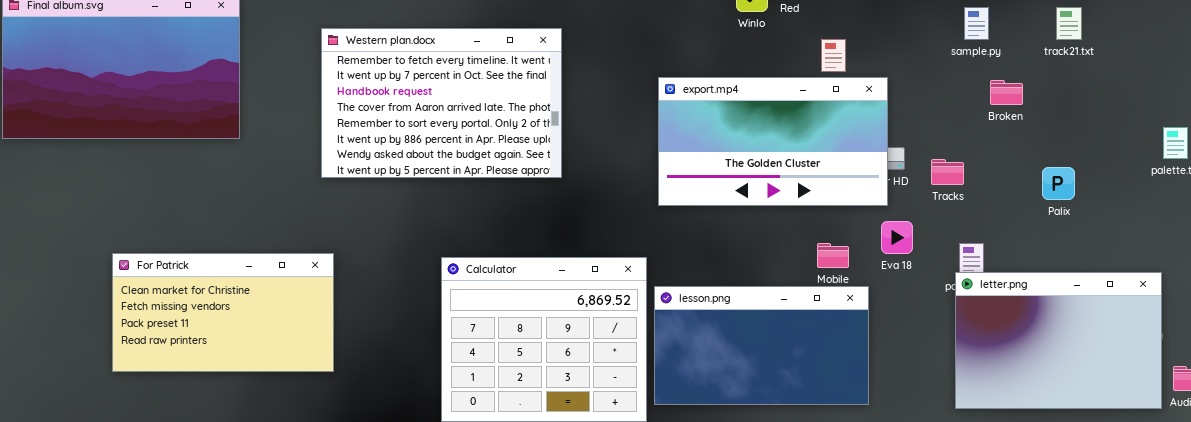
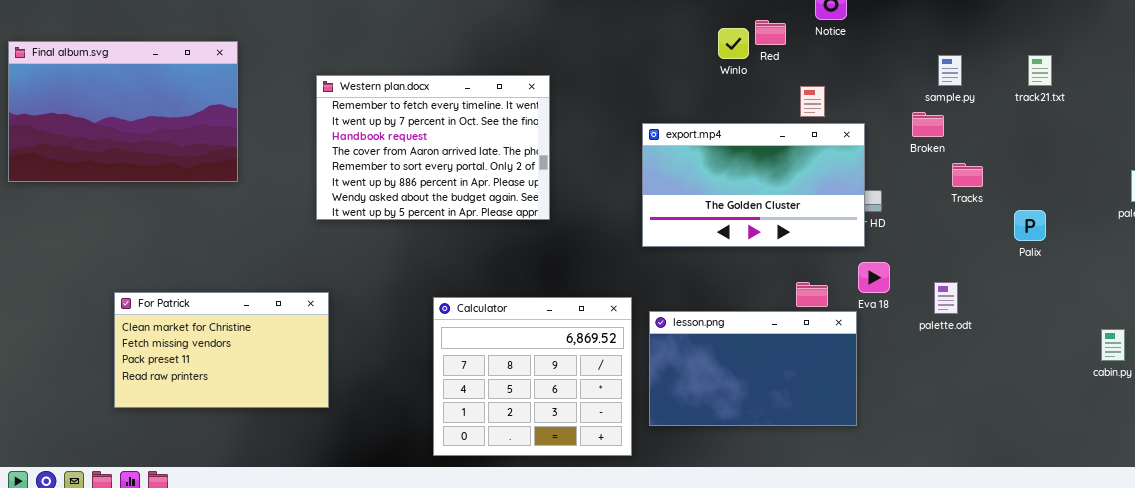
Broken: [990,80,1023,105] -> [912,112,944,137], moved
Tracks: [931,159,964,185] -> [952,163,983,187], moved
letter.png: [955,272,1162,409] -> none, closed
lesson.png: [654,286,869,405] -> [649,311,857,426], moved

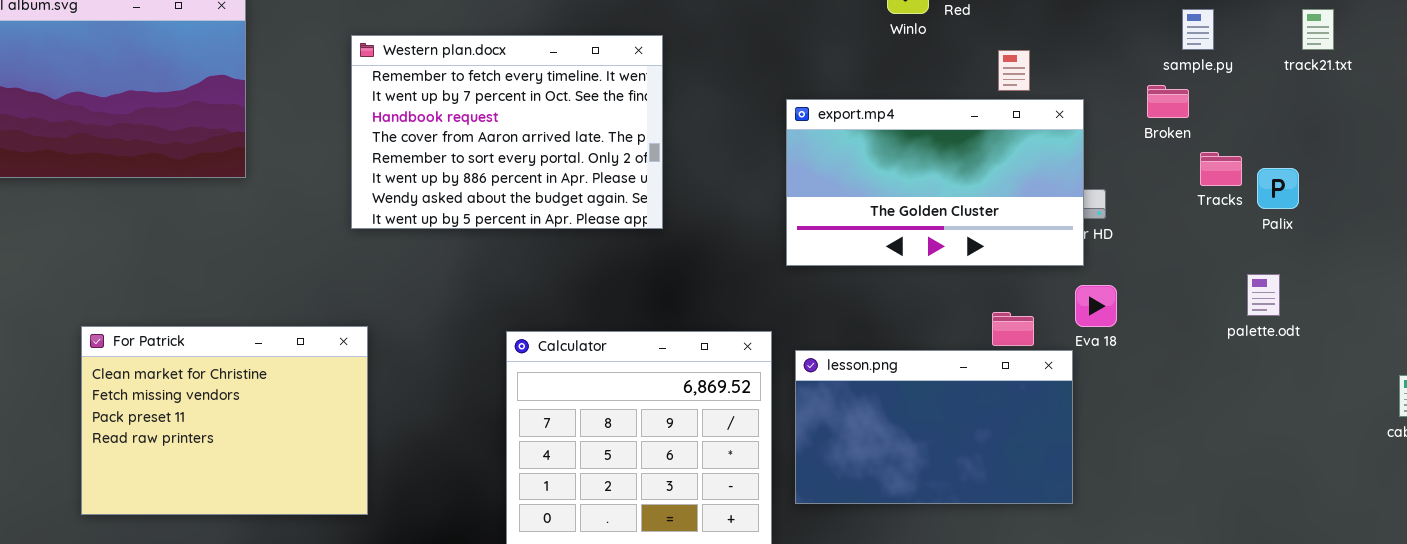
Palix: [1014,210,1046,241] -> [1257,168,1299,209], moved
palette.odt: [934,282,958,314] -> [1247,274,1280,316], moved
For Patrick: [114,292,329,408] -> [81,326,368,515], resized

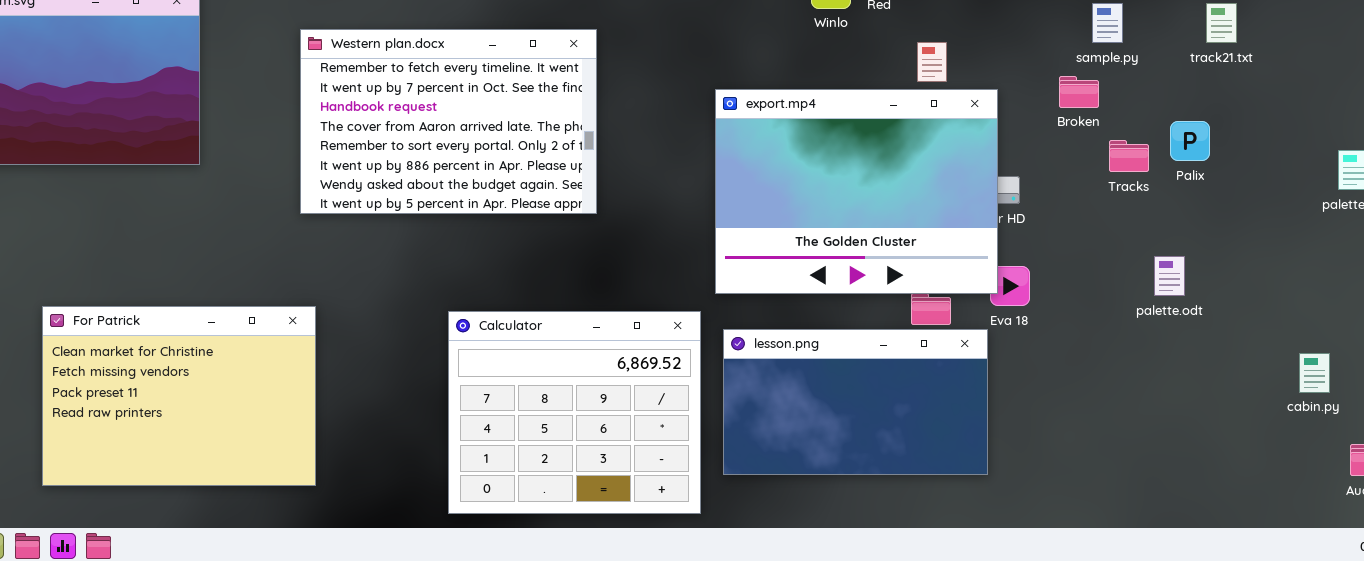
export.mp4: [786,99,1084,266] -> [715,89,998,294], resized
Palix: [1257,168,1299,209] -> [1170,121,1210,161], moved

